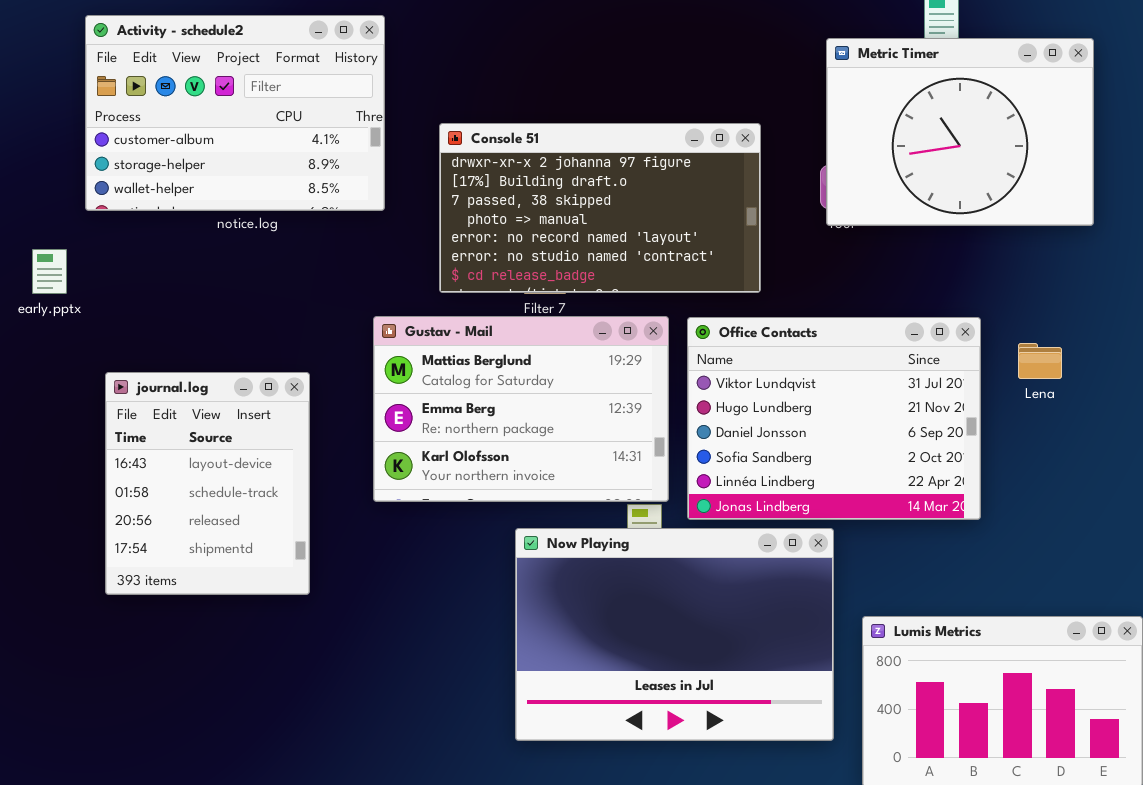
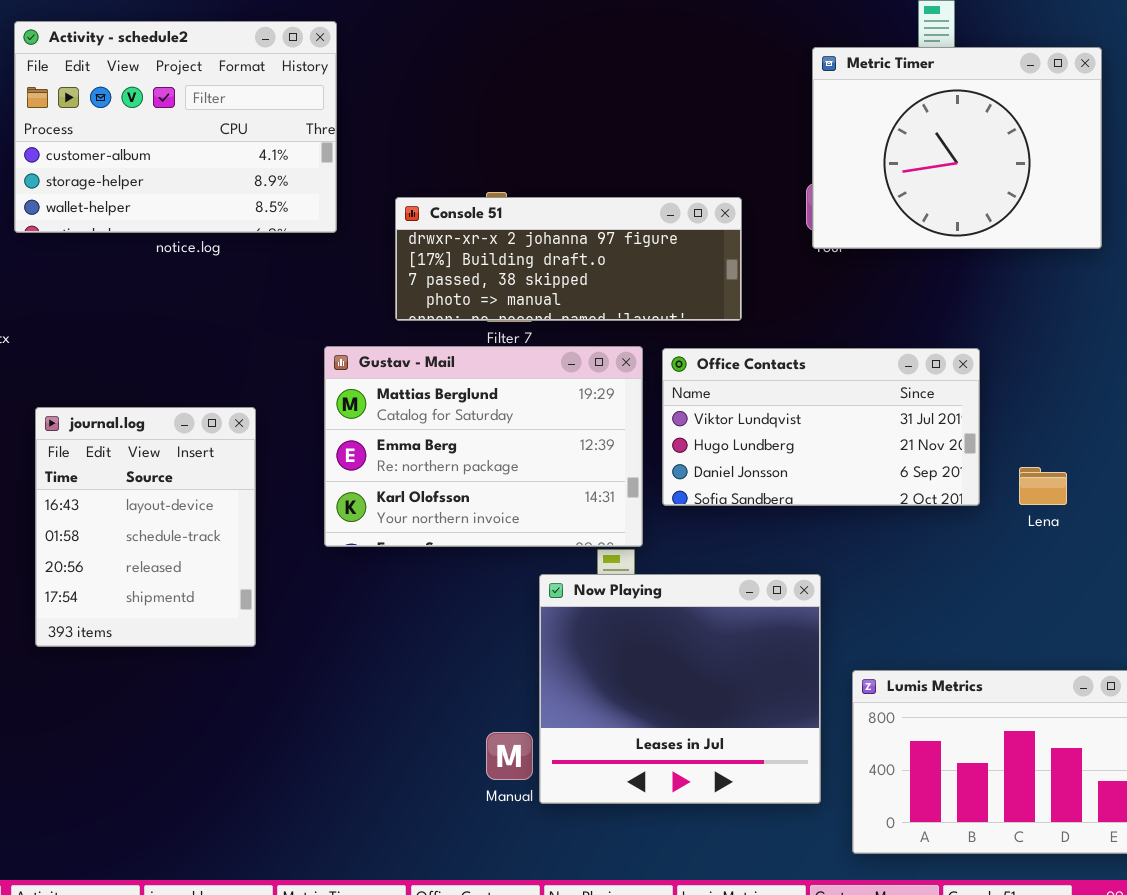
Console 51: [439,123,761,293] -> [395,197,742,321], resized
Office Contacts: [687,317,981,520] -> [662,348,980,506], resized
Lena: [1018,343,1062,379] -> [1019,467,1067,505], moved
Now Playing: [515,528,834,741] -> [539,574,821,804], resized

